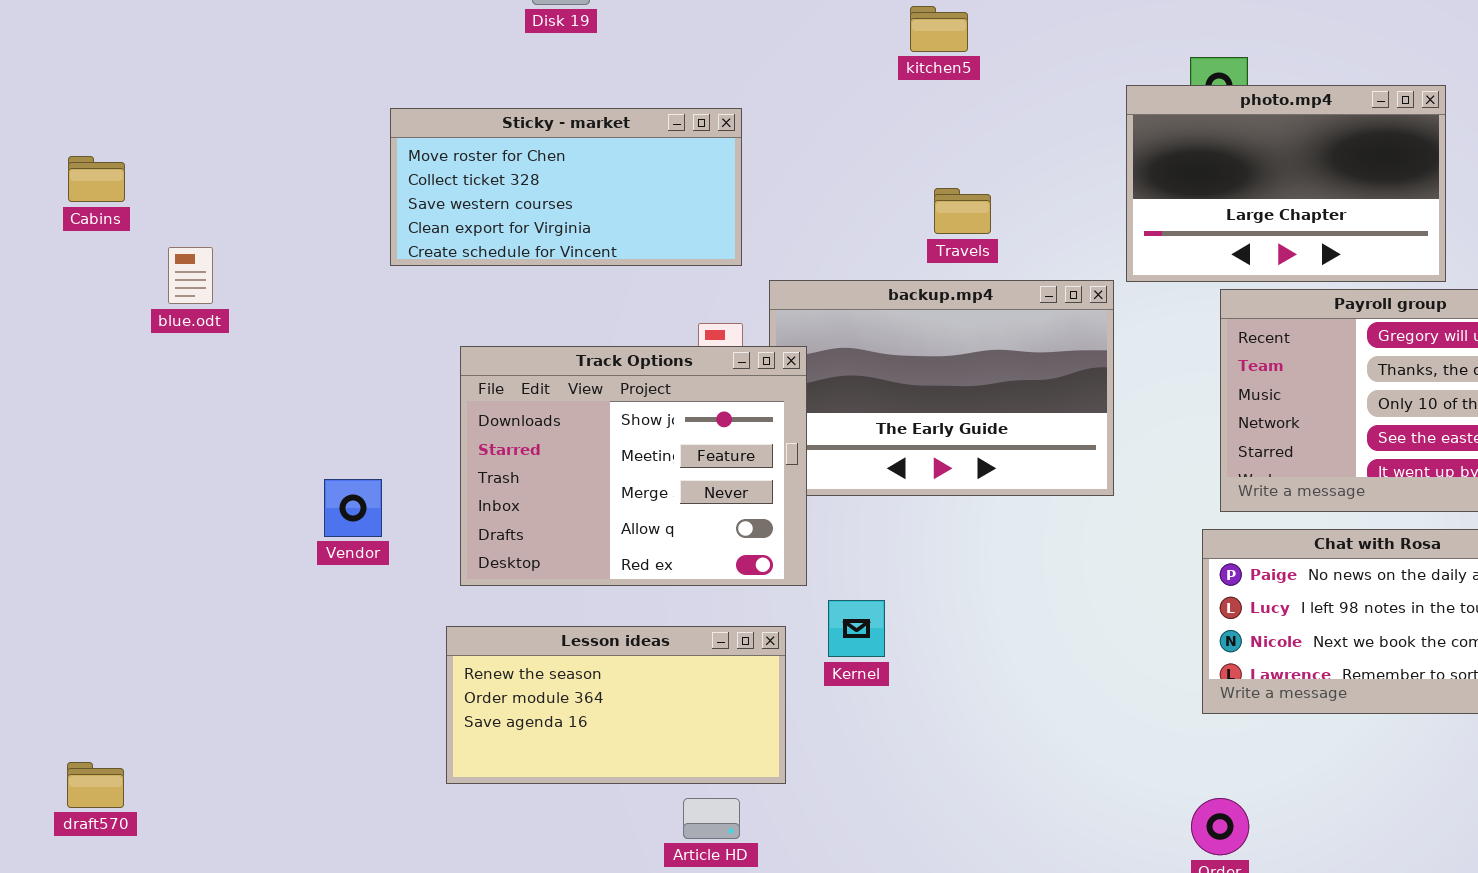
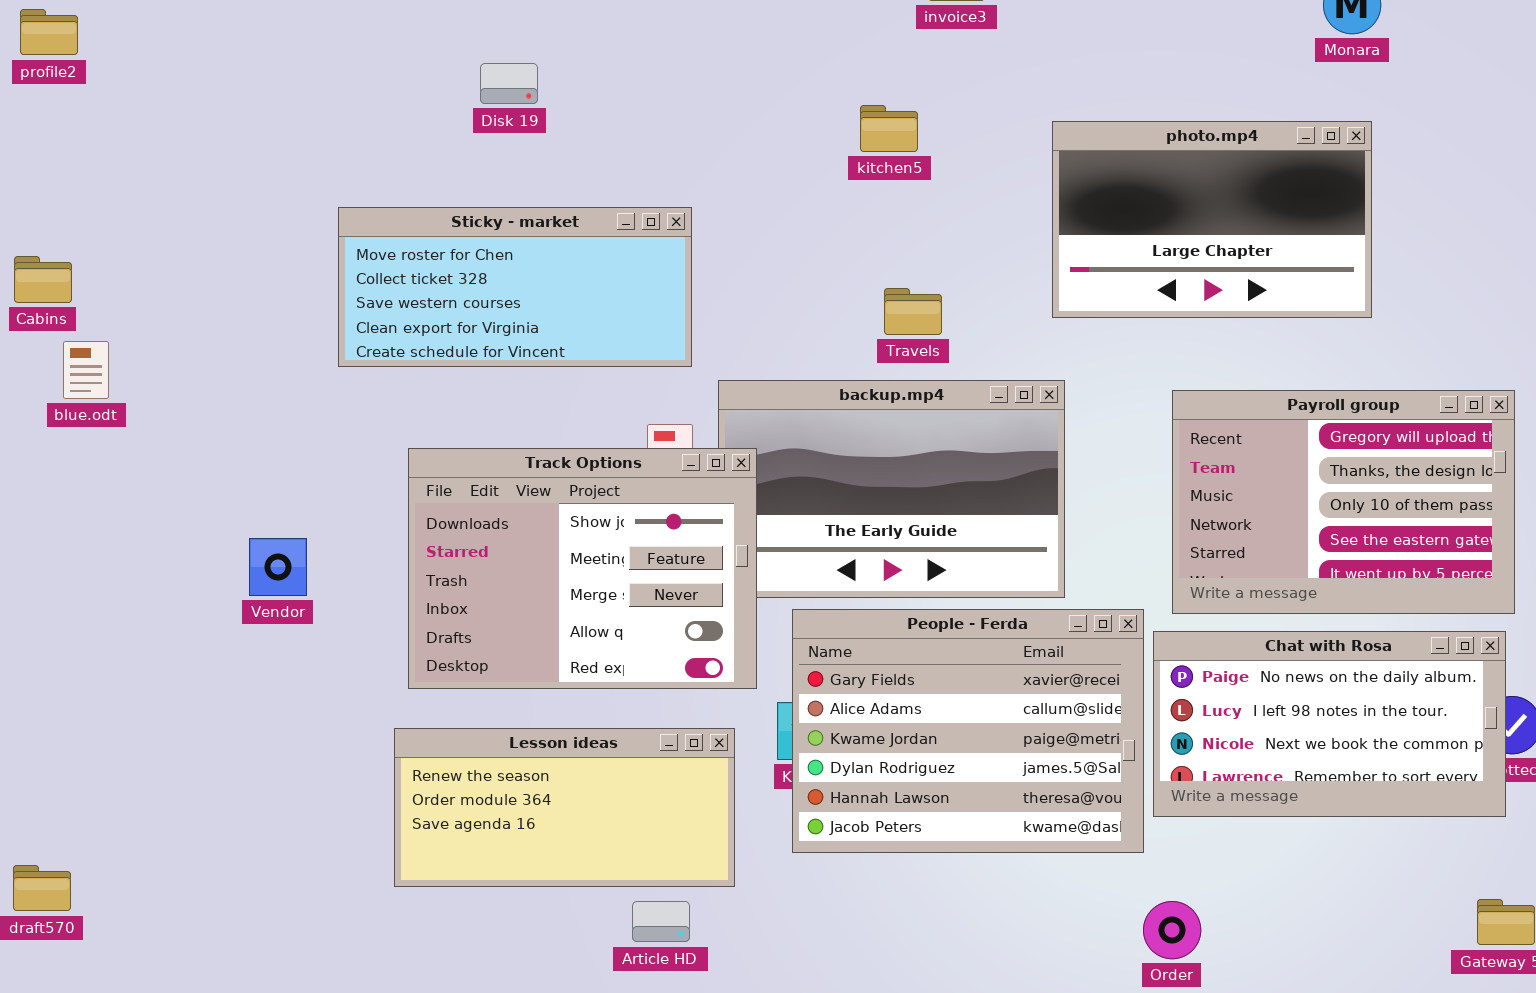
photo.mp4: [1126,85,1446,282] -> [1052,121,1372,318], moved
blue.odt: [168,247,213,304] -> [63,341,109,399], moved
Vendor: [324,479,382,537] -> [249,538,307,596], moved
People - Ferda: none -> [792,609,1144,853], opened

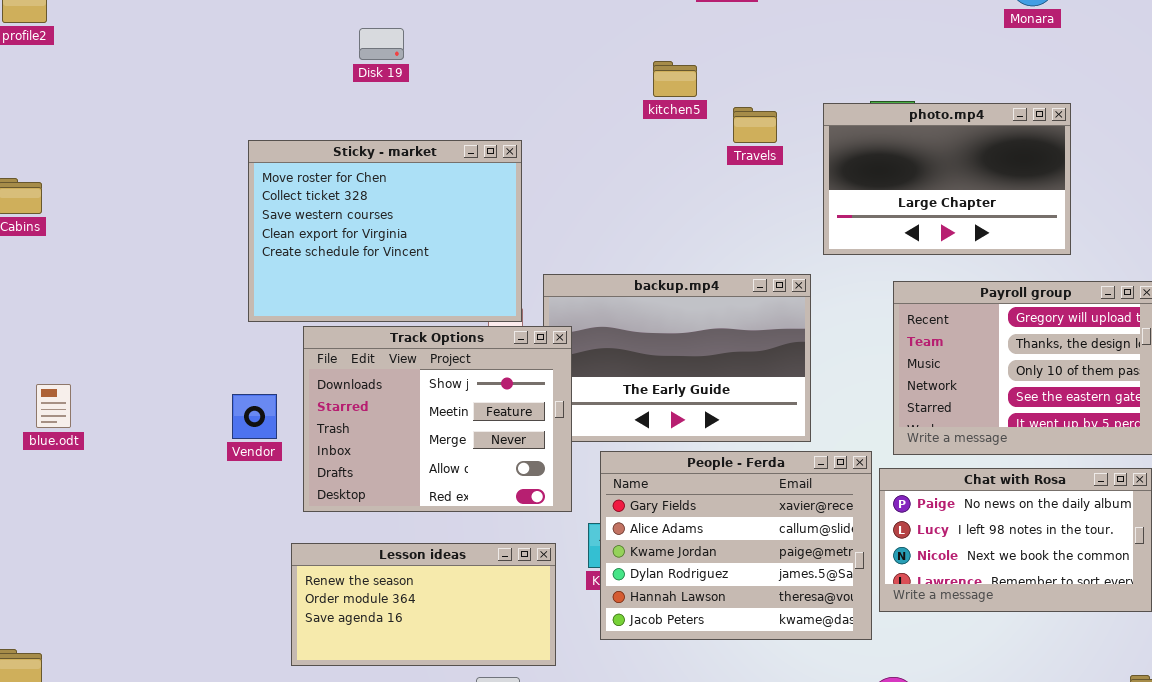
photo.mp4: [1052,121,1372,318] -> [823,103,1071,255], moved
Sticky - market: [338,207,692,367] -> [248,140,522,322], resized
Travels: [884,288,942,335] -> [733,107,777,143], moved
blue.odt: [63,341,109,399] -> [36,384,71,428], moved
Vendor: [249,538,307,596] -> [232,394,277,439], moved

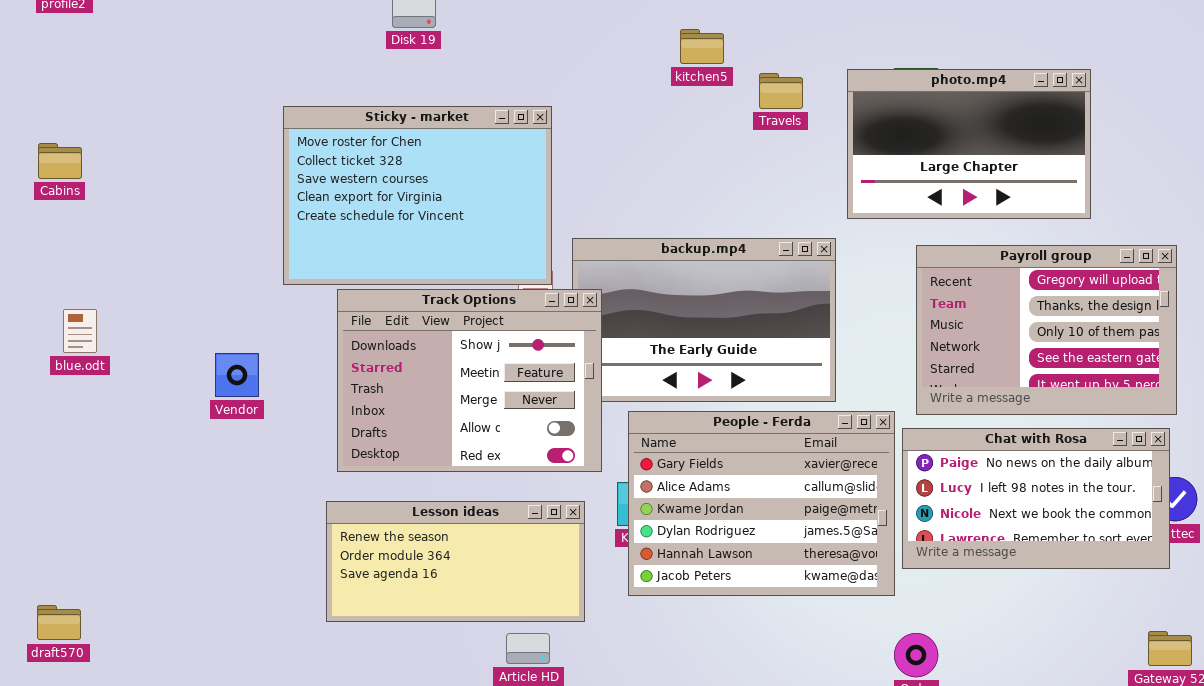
blue.odt: [36,384,71,428] -> [63,309,97,353], moved
Vendor: [232,394,277,439] -> [215,353,259,397], moved

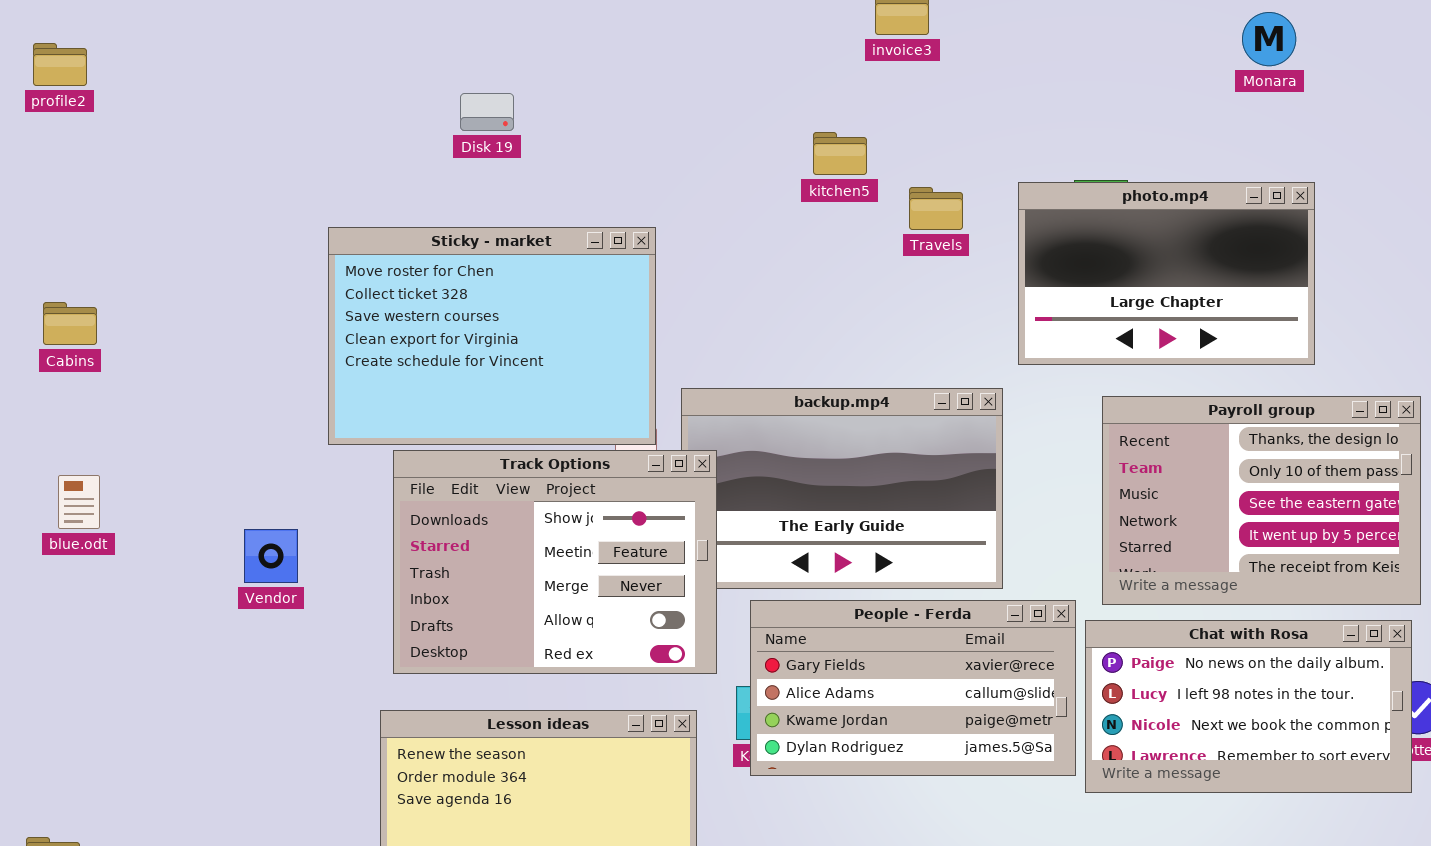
Cabins: [38,143,82,179] -> [43,302,97,345], moved
Payroll group: [916,245,1177,415] -> [1102,396,1421,605], scrolled down 1 row
People - Ferda: [628,411,895,596] -> [750,600,1076,776], resized

